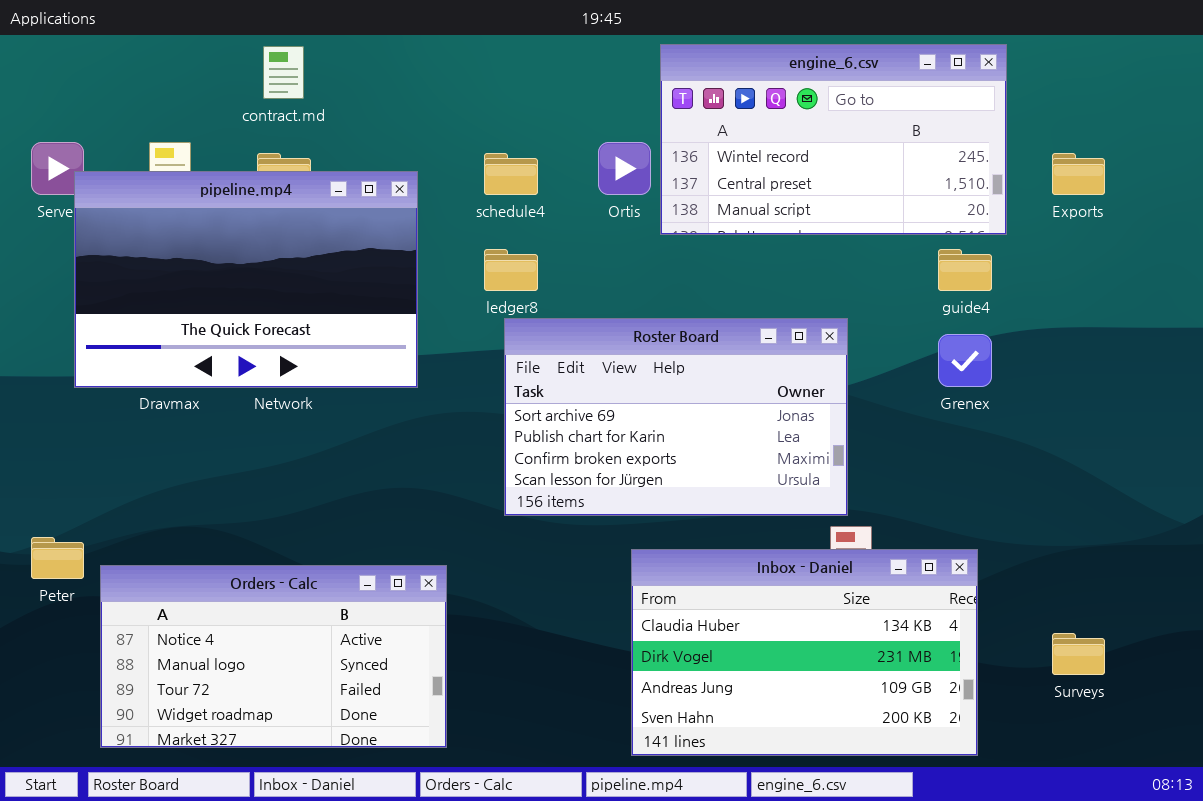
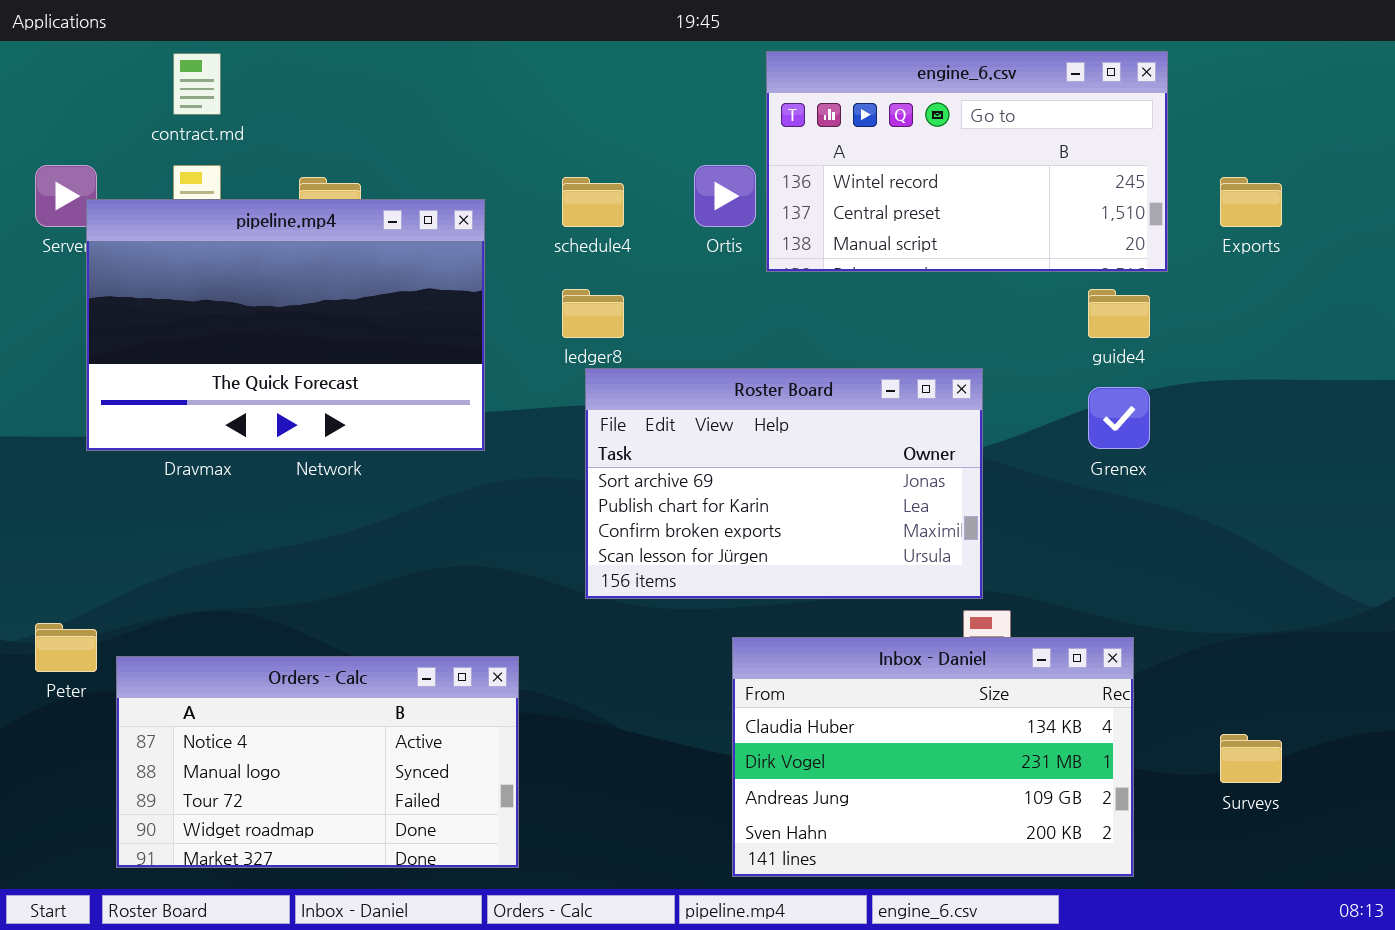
contract.md: [263,46,304,99] -> [173,53,221,115], moved

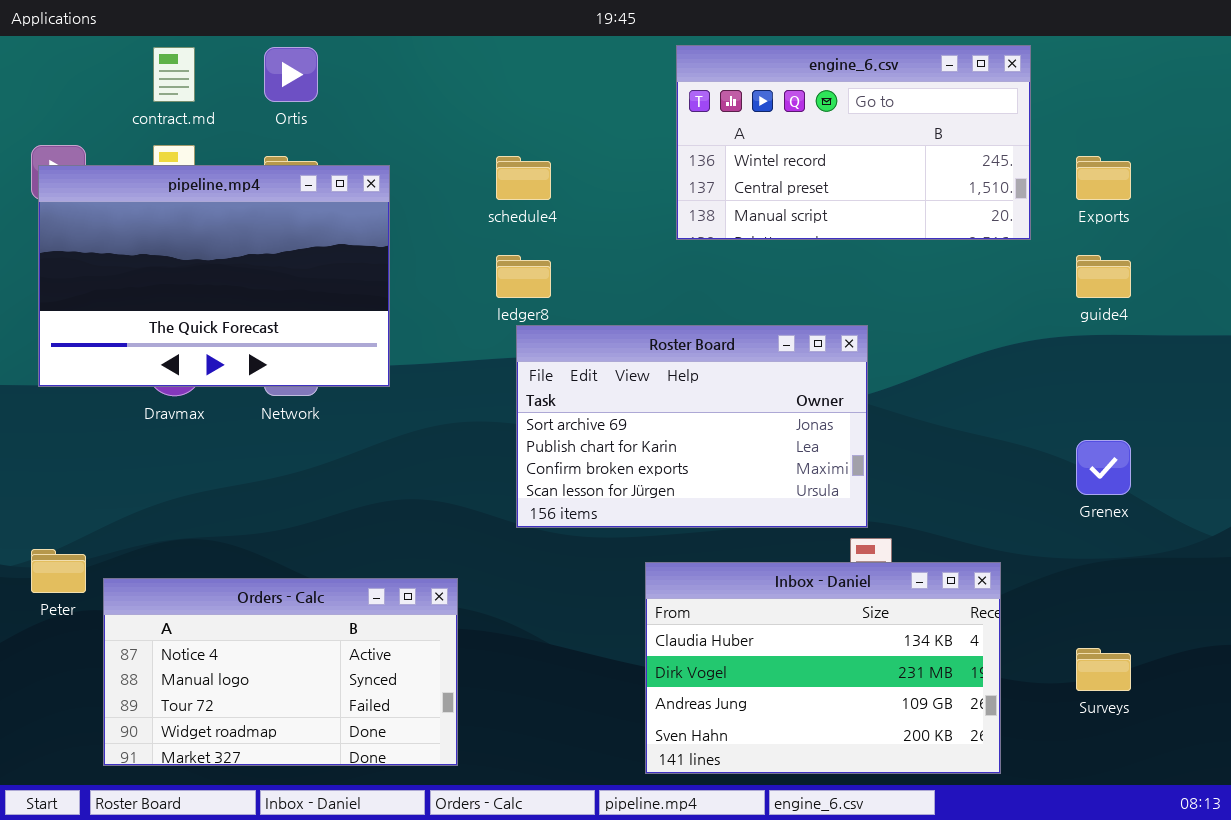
Ortis: [694,165,756,227] -> [264,47,318,102], moved
pipeline.mp4: [86,199,485,451] -> [38,165,390,387], moved
guide4: [1088,289,1150,338] -> [1076,255,1131,298], moved
Grenex: [1088,387,1150,449] -> [1076,440,1131,495], moved

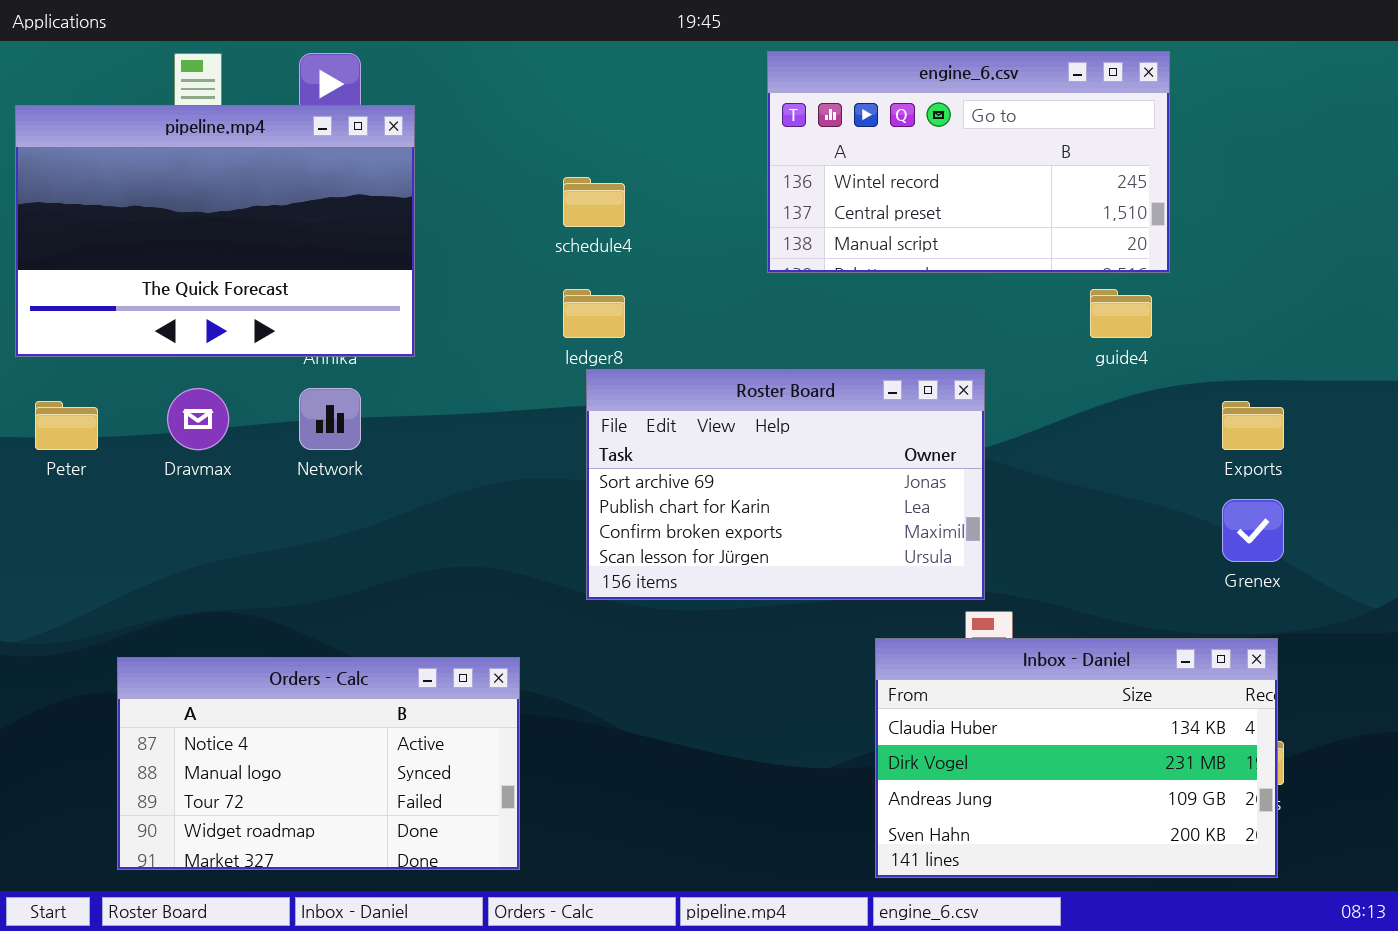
Exports: [1076,156,1131,200] -> [1222,401,1284,450], moved
pipeline.mp4: [38,165,390,387] -> [15,105,415,357], moved
guide4: [1076,255,1131,298] -> [1090,289,1152,338], moved
Peter: [31,549,86,593] -> [35,401,98,450], moved
Inbox - Daniel: [645,562,1001,774] -> [875,638,1278,878], moved

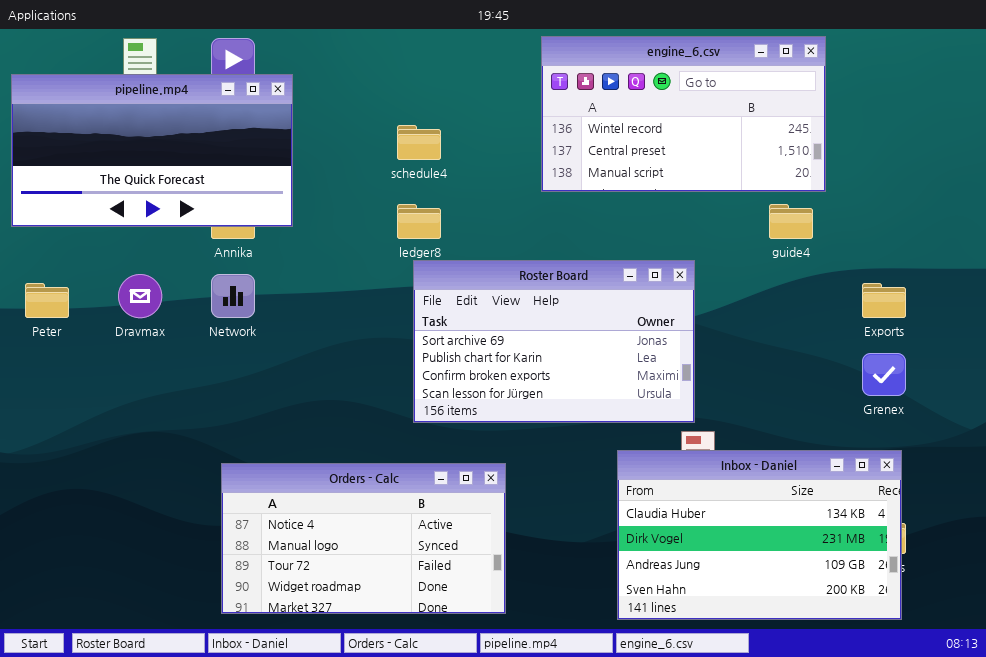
pipeline.mp4: [15,105,415,357] -> [11,74,293,227], resized
Orders - Calc: [117,657,520,870] -> [221,463,506,614], moved

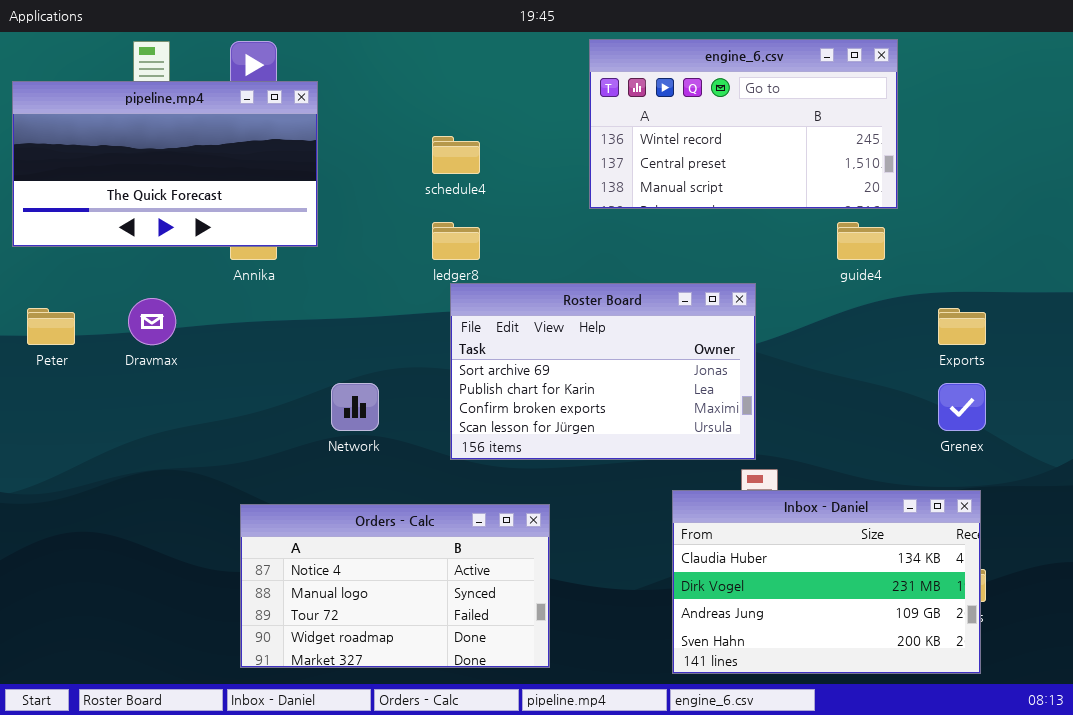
Network: [211,274,255,318] -> [331,383,379,431], moved

